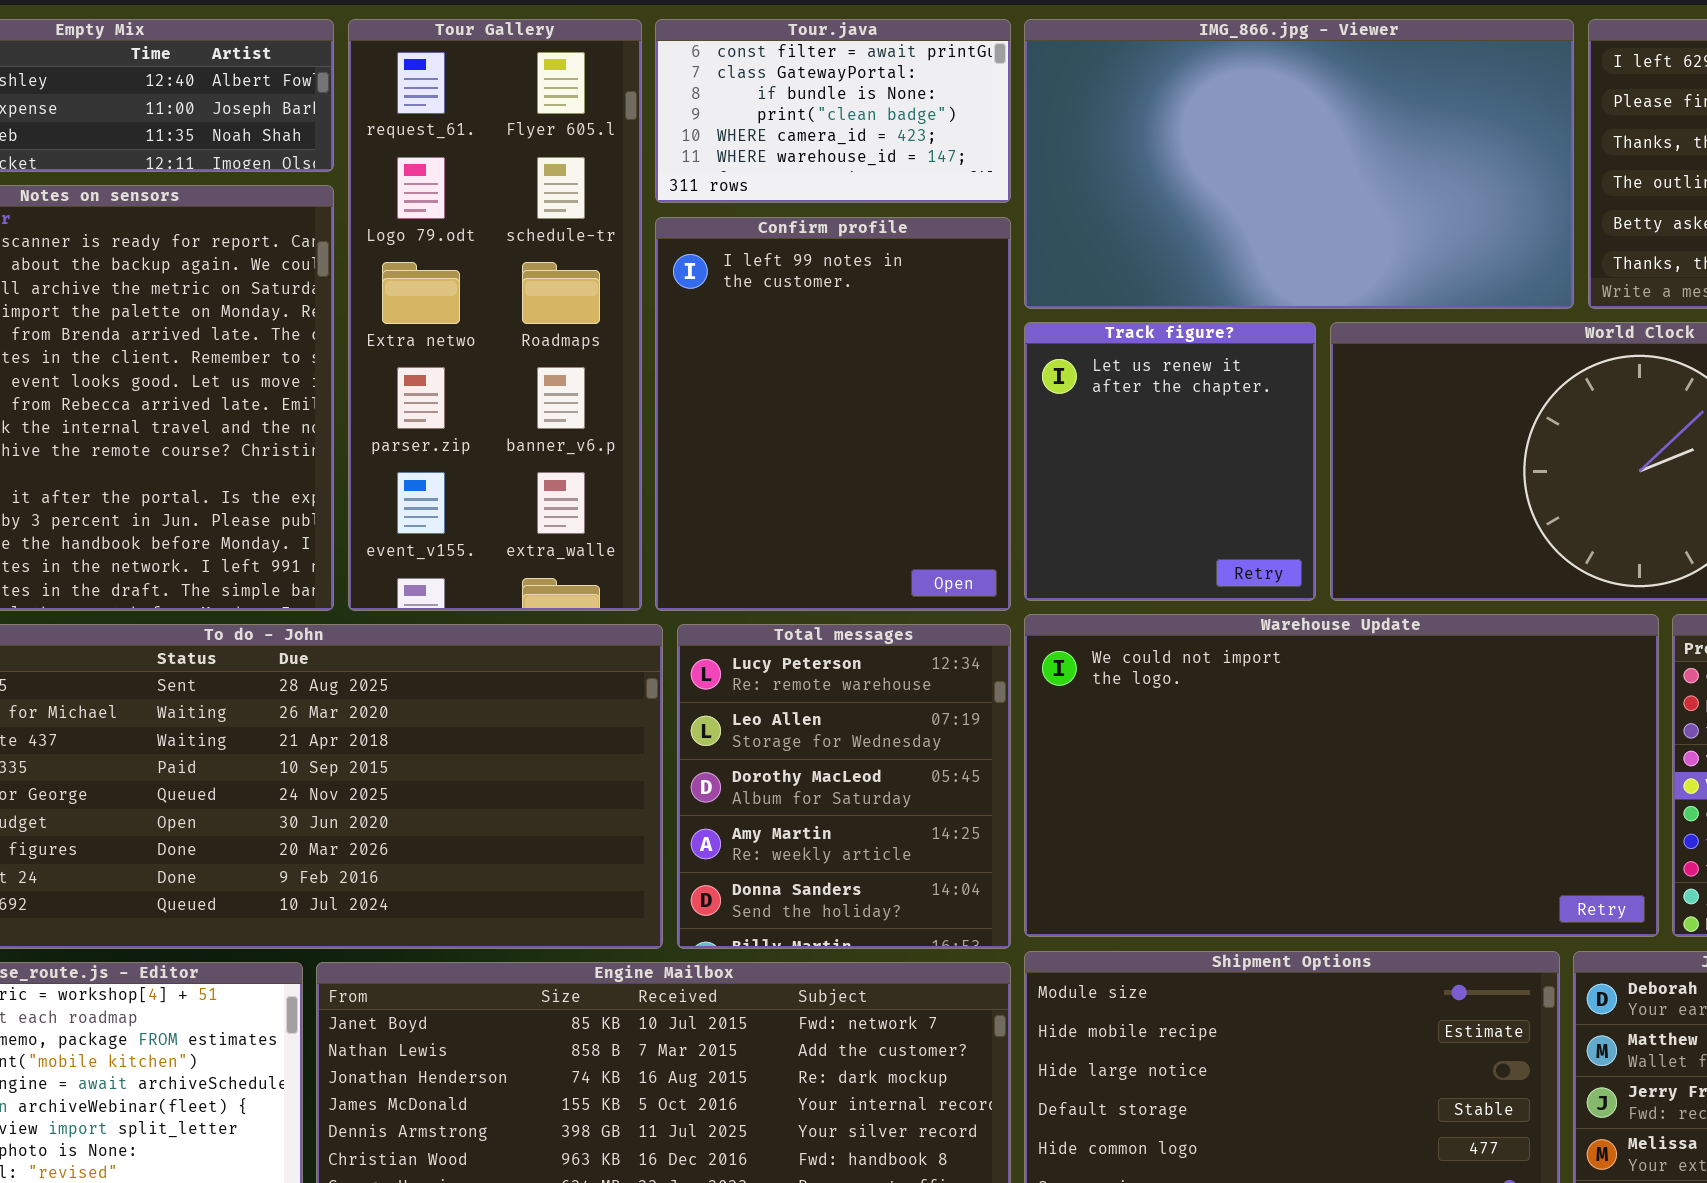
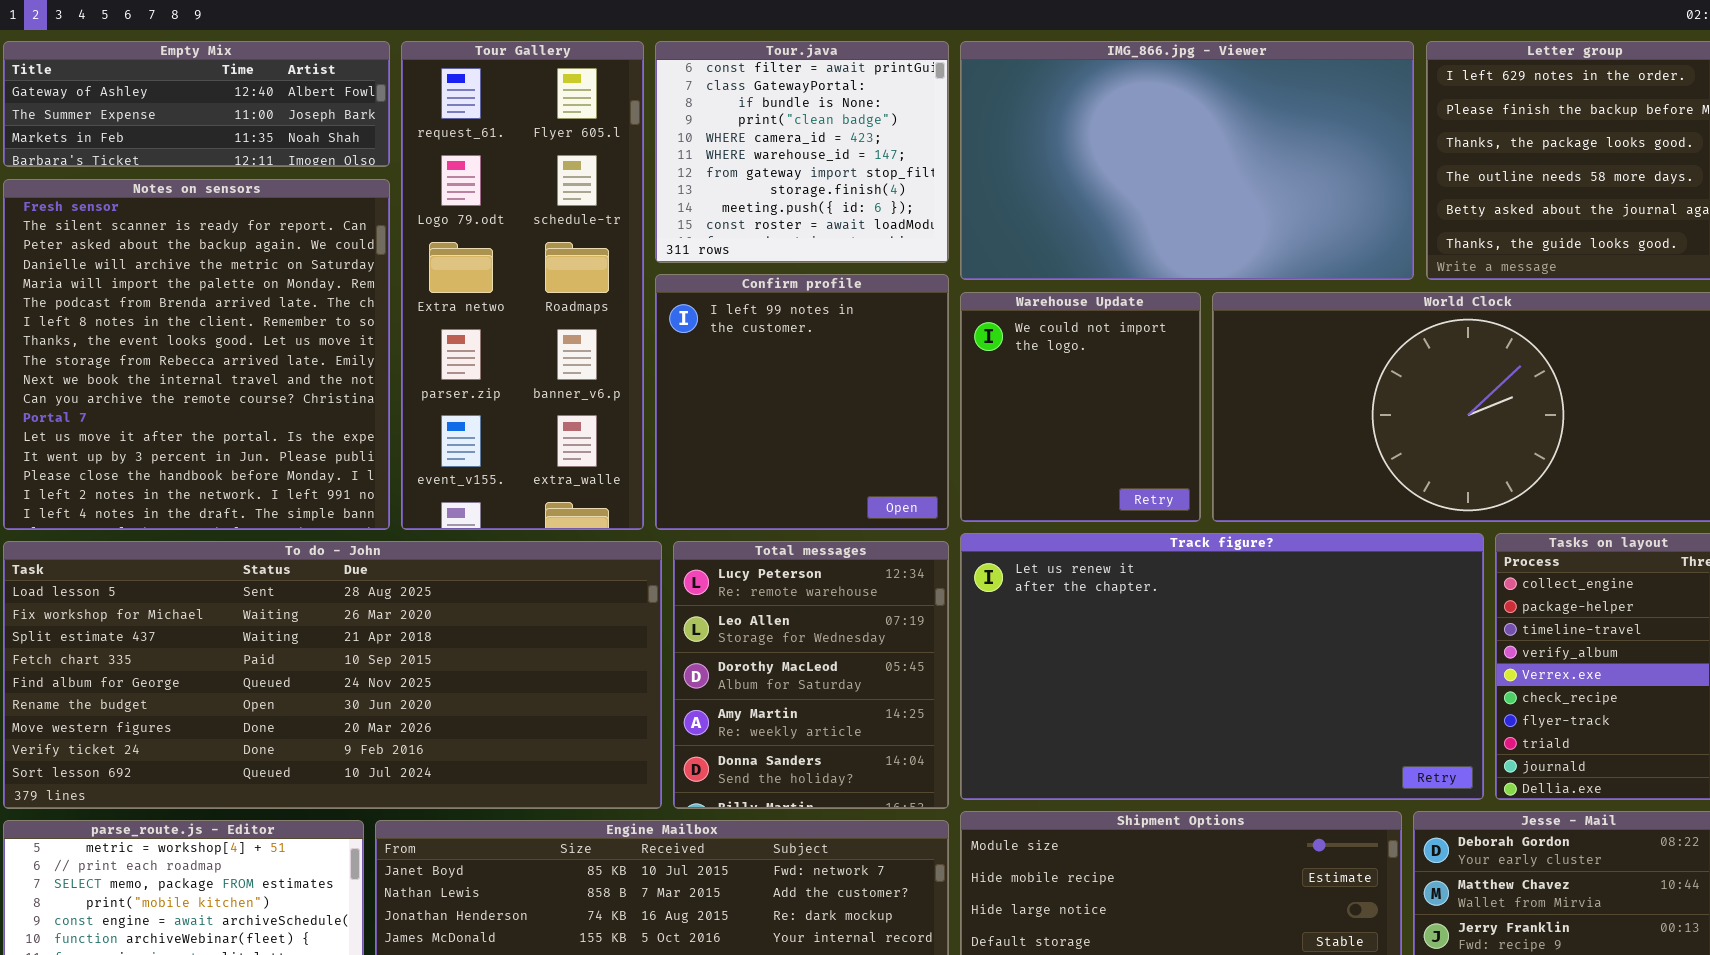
Tour.java: [655,19,1011,203] -> [655,41,949,263], resized
Confirm profile: [655,217,1011,611] -> [655,274,949,530], resized
Track figure?: [1024,322,1316,601] -> [960,533,1484,800], moved, resized
Warehouse Update: [1024,614,1659,937] -> [960,292,1201,522], moved, resized

